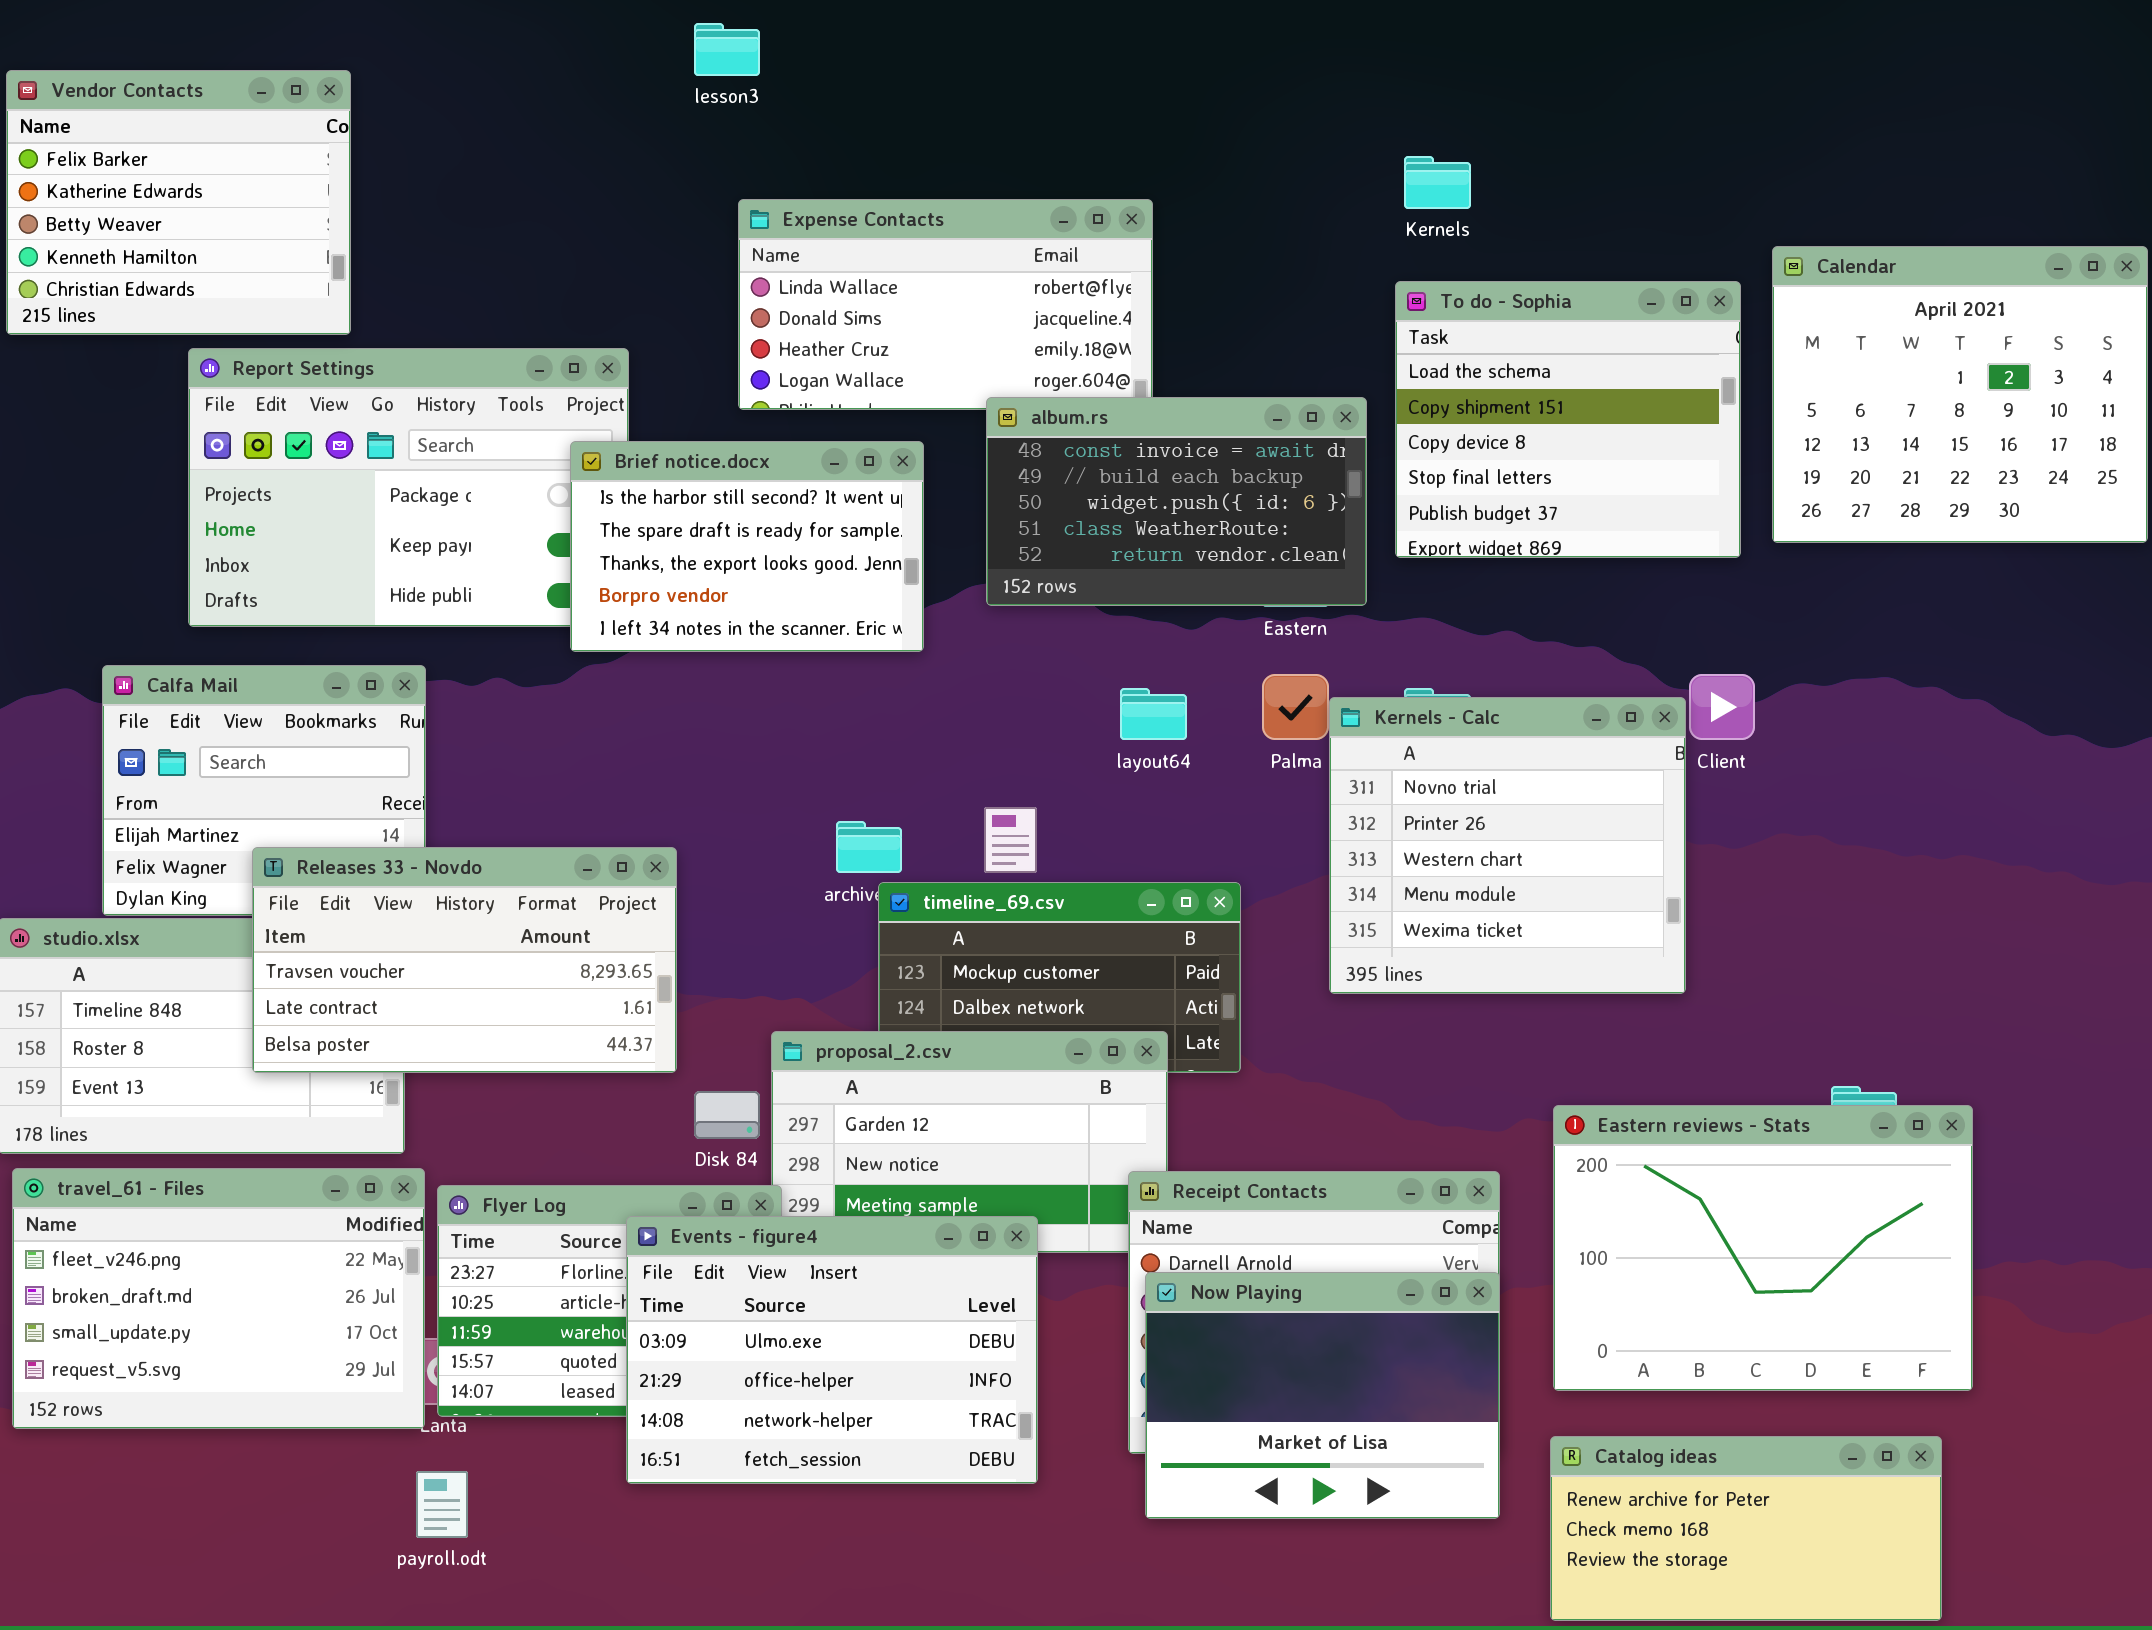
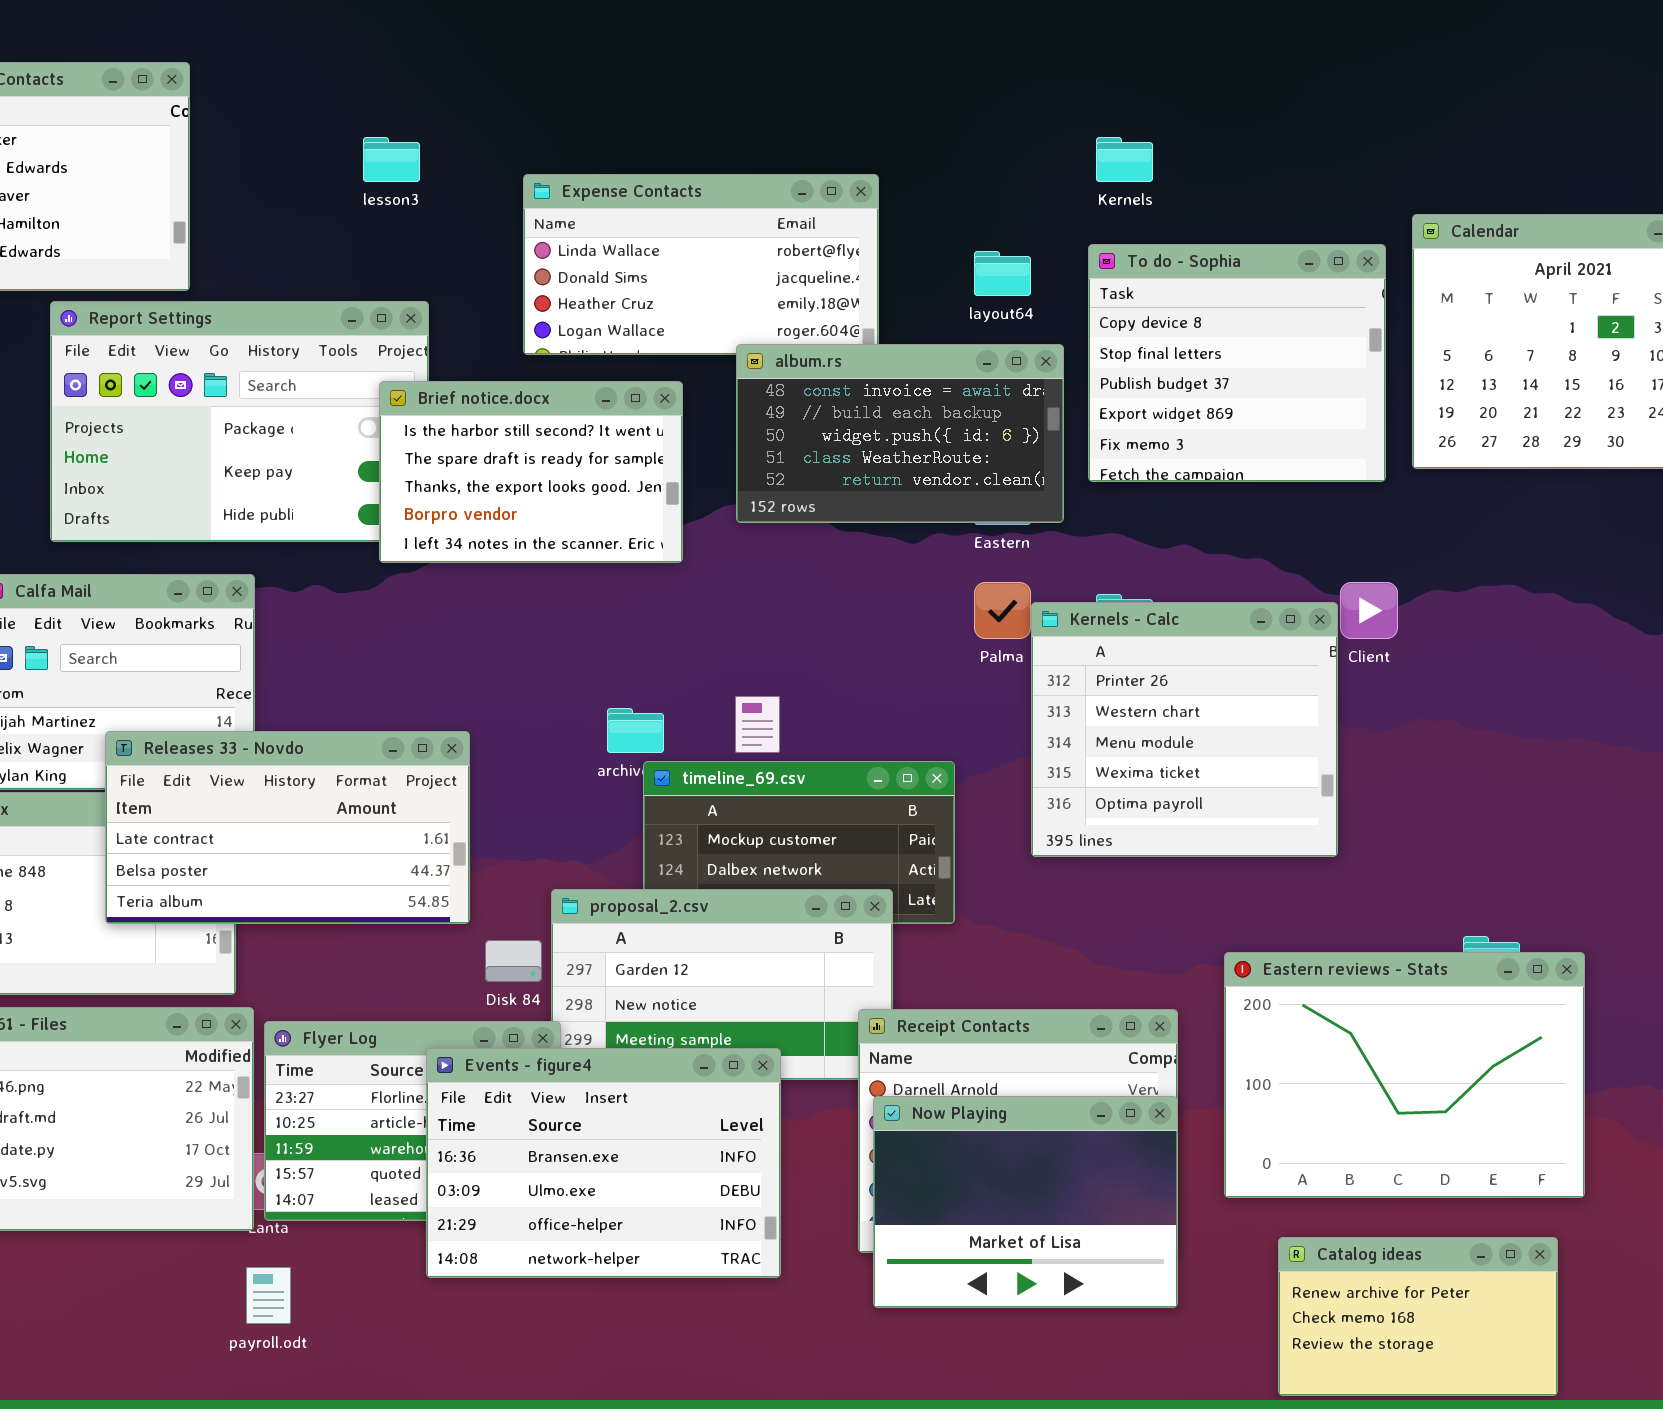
lesson3: [694,23,760,76] -> [363,137,420,182], moved
To do - Sophia: [1395,281,1741,558] -> [1088,244,1386,482], scrolled down 2 rows
layout64: [1120,688,1187,740] -> [974,251,1031,296], moved
Kernels - Calc: [1329,697,1686,994] -> [1031,602,1338,857], scrolled down 1 row
Releases 33 - Novdo: [252,847,677,1073] -> [105,731,470,924], scrolled down 1 row
Events - figure4: [626,1216,1038,1484] -> [426,1048,781,1278], scrolled up 1 row
Catalog ideas: [1550,1436,1942,1621] -> [1278,1237,1558,1396], resized

